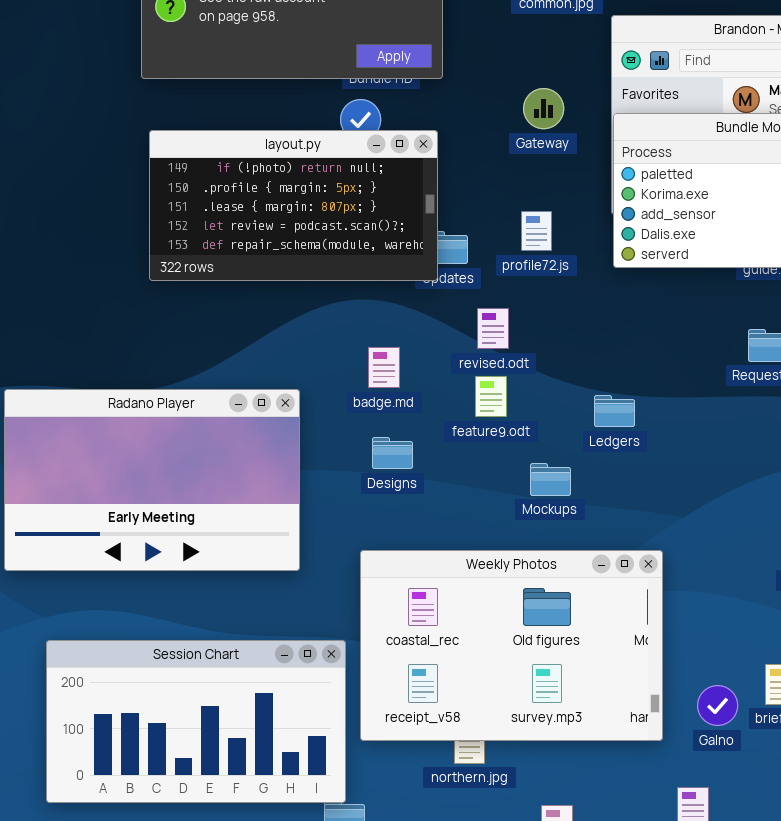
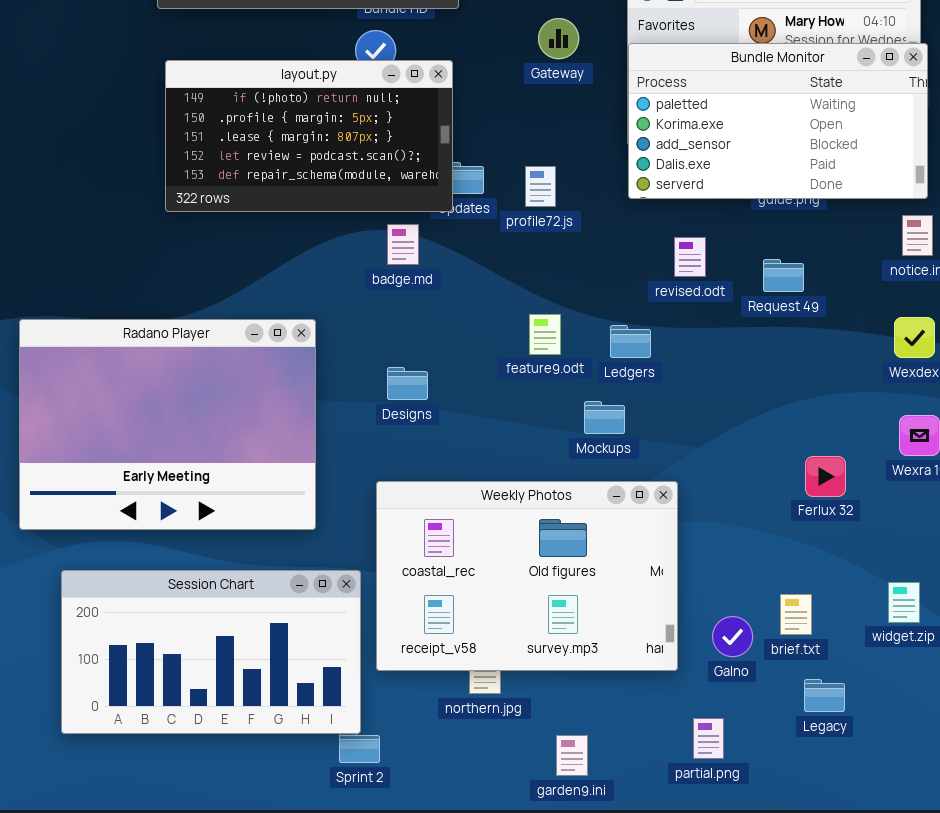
profile72.js: [521,211,552,251] -> [525,166,556,207], moved
revised.odt: [477,308,509,349] -> [674,237,706,277], moved
badge.md: [368,347,400,388] -> [387,224,419,265], moved
feature9.odt: [475,376,507,417] -> [529,314,561,355], moved
Radano Player: [4,389,300,571] -> [19,319,316,530], resized
Mockups: [530,463,571,496] -> [584,401,625,434], moved

